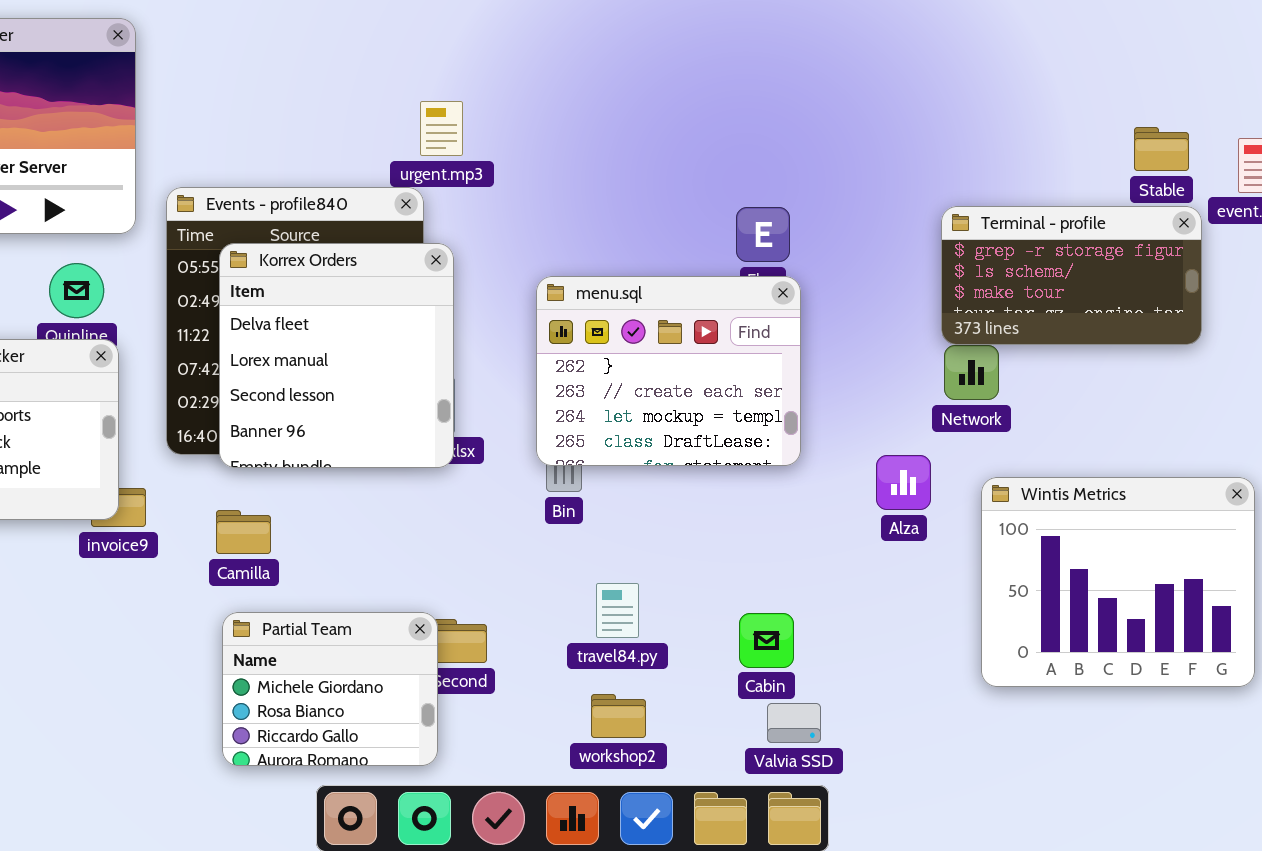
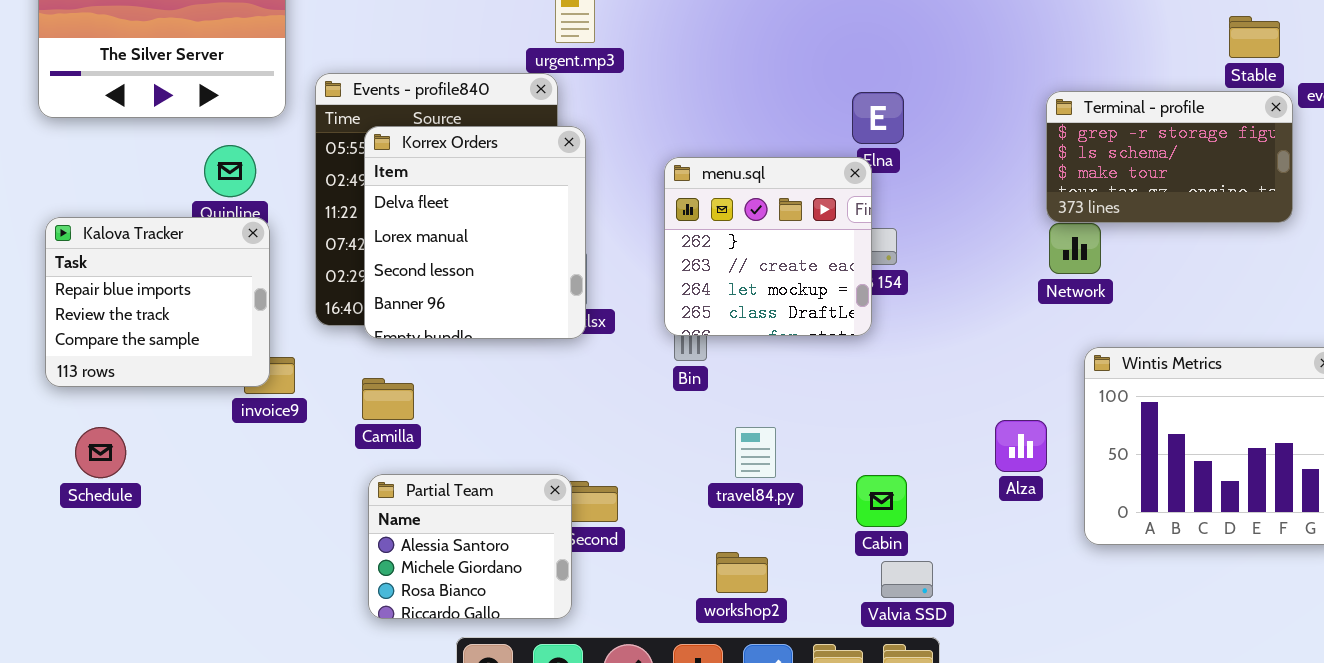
menu.sql: [536,276,801,466] -> [664,157,872,336], resized
Alza: [876,455,931,510] -> [995,420,1047,472], moved
travel84.py: [596,583,639,638] -> [735,427,776,478], moved
Partial Team: [222,612,438,766] -> [368,474,572,619], scrolled up 1 row

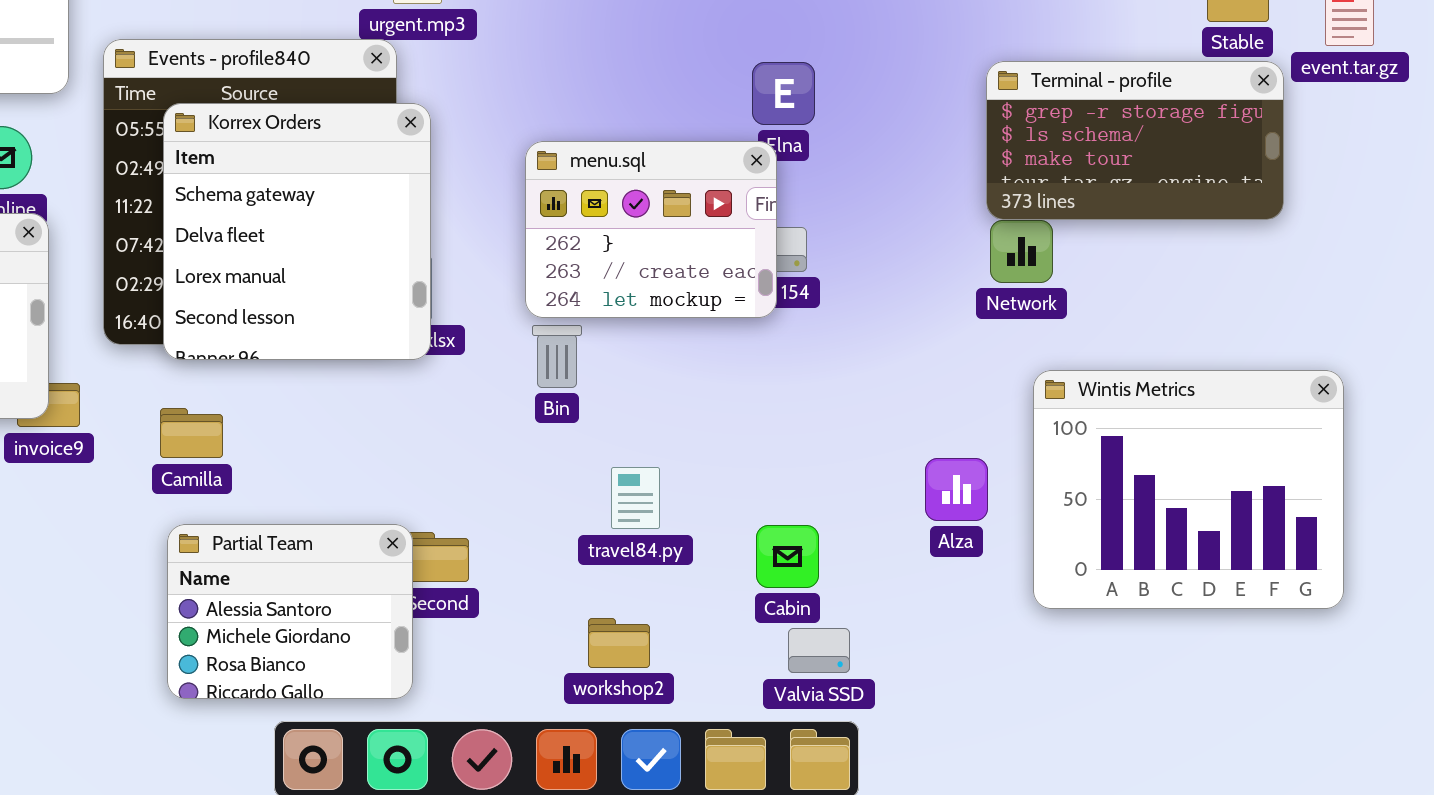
Korrex Orders: [364,126,586,339] -> [163,103,431,360], scrolled up 1 row
menu.sql: [664,157,872,336] -> [525,141,777,318], resized

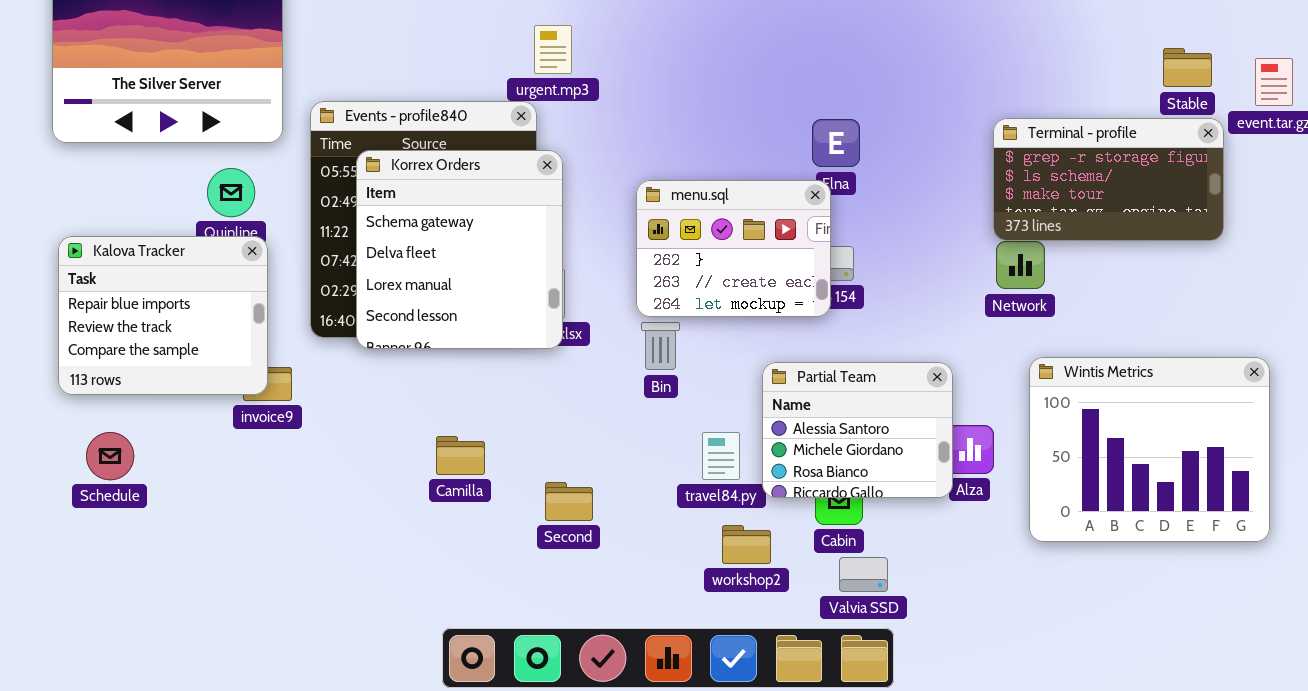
Camilla: [160,408,223,458] -> [436,436,485,475], moved
Partial Team: [167,524,413,699] -> [762,362,953,498], moved
workshop2: [588,618,650,668] -> [722,525,771,564], moved

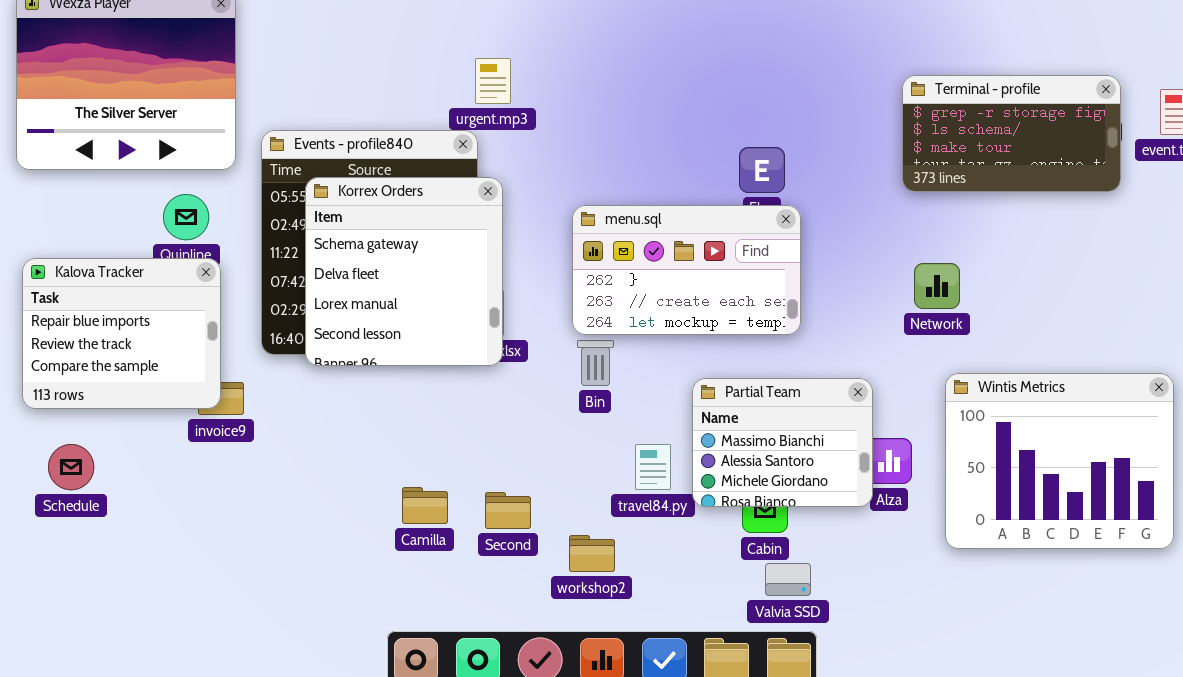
Terminal - profile: [993,118,1224,241] -> [902,75,1121,192], moved
menu.sql: [636,180,831,317] -> [572,205,801,335], resized
Partial Team: [762,362,953,498] -> [692,378,873,507], scrolled up 1 row
Camilla: [436,436,485,475] -> [402,487,448,524], moved
workshop2: [722,525,771,564] -> [569,535,615,572], moved

